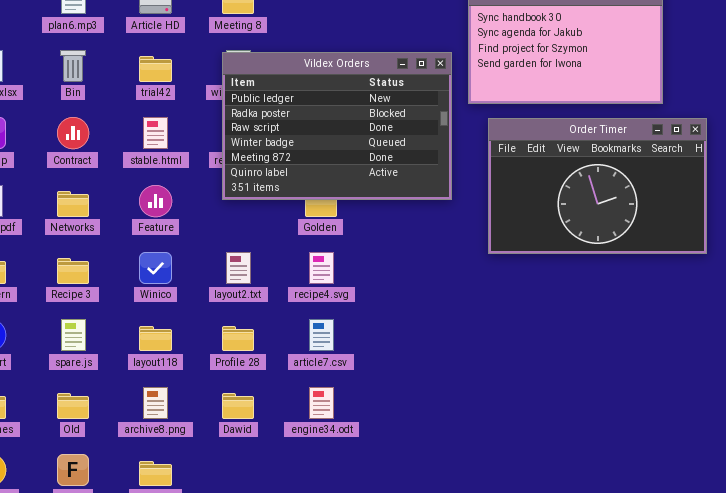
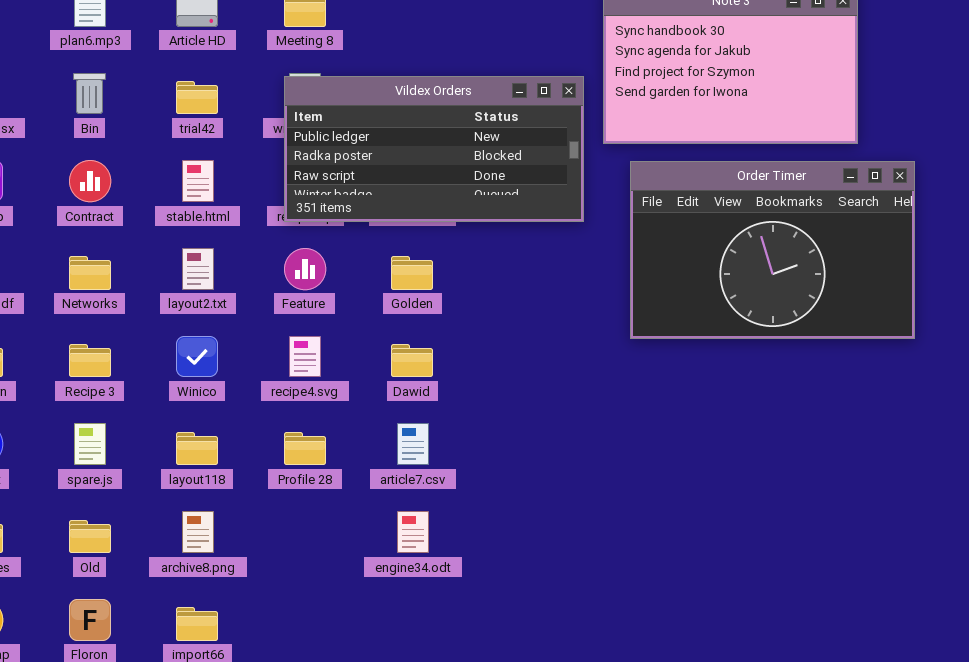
Vildex Orders: [222,52,452,200] -> [284,76,584,222], resized
Feature: [139,185,172,217] -> [284,248,326,290], moved
layout2.txt: [226,252,251,284] -> [182,248,214,290], moved
recipe4.svg: [309,252,334,284] -> [289,336,321,377], moved
Dawid: [222,393,254,419] -> [391,344,433,377], moved

